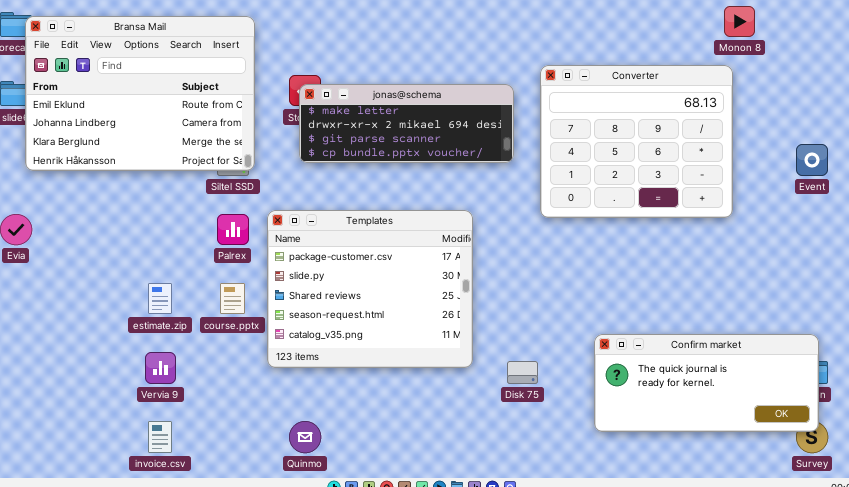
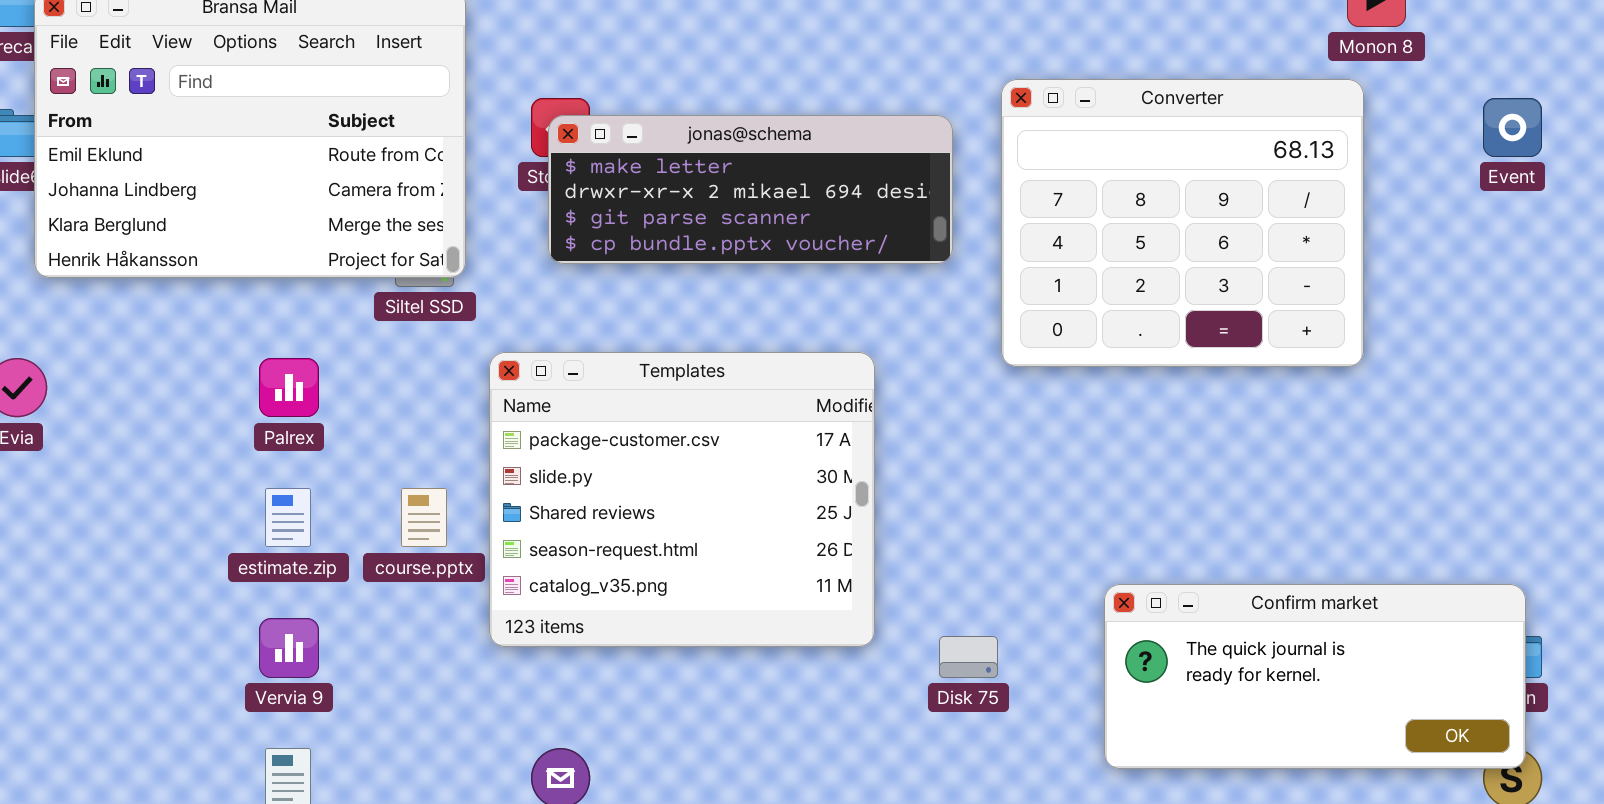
Event: [796,144,828,176] -> [1483,98,1542,157], moved
Palrex: [217,214,249,245] -> [259,358,319,417], moved

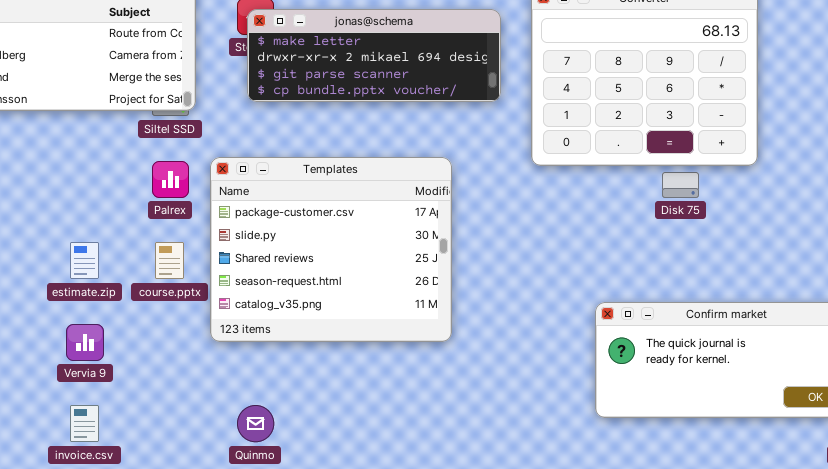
Palrex: [259,358,319,417] -> [152,161,189,198], moved
Disk 75: [939,636,998,678] -> [662,172,699,198], moved

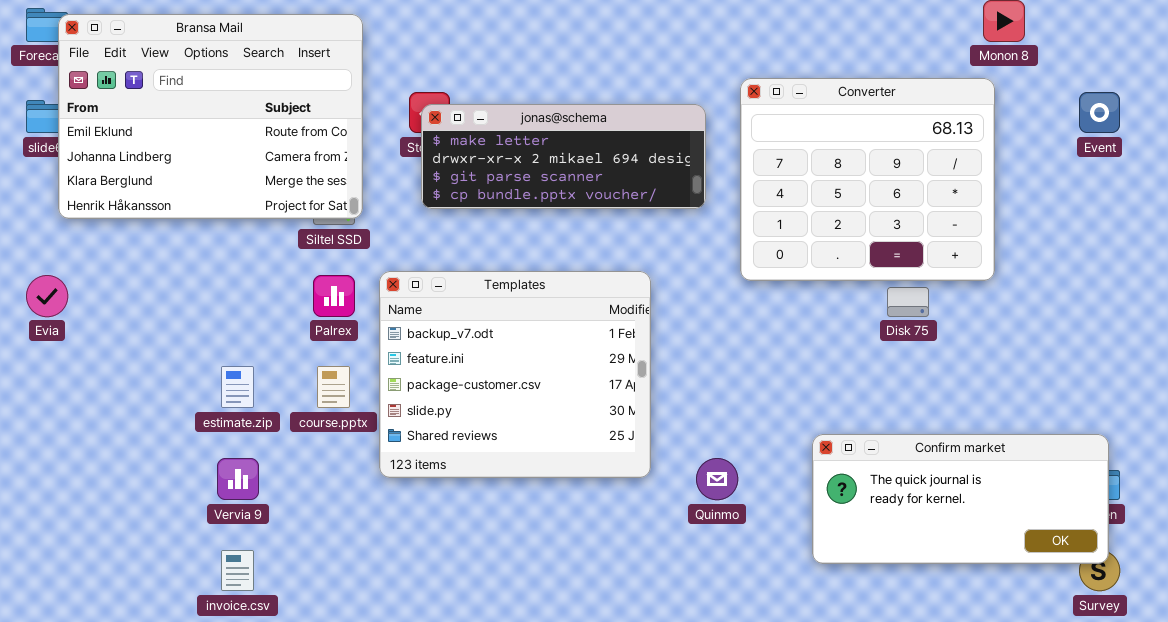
Templates: [210,157,452,342] -> [379,271,651,478], scrolled up 2 rows
Quinmo: [237,405,274,442] -> [696,458,738,500], moved

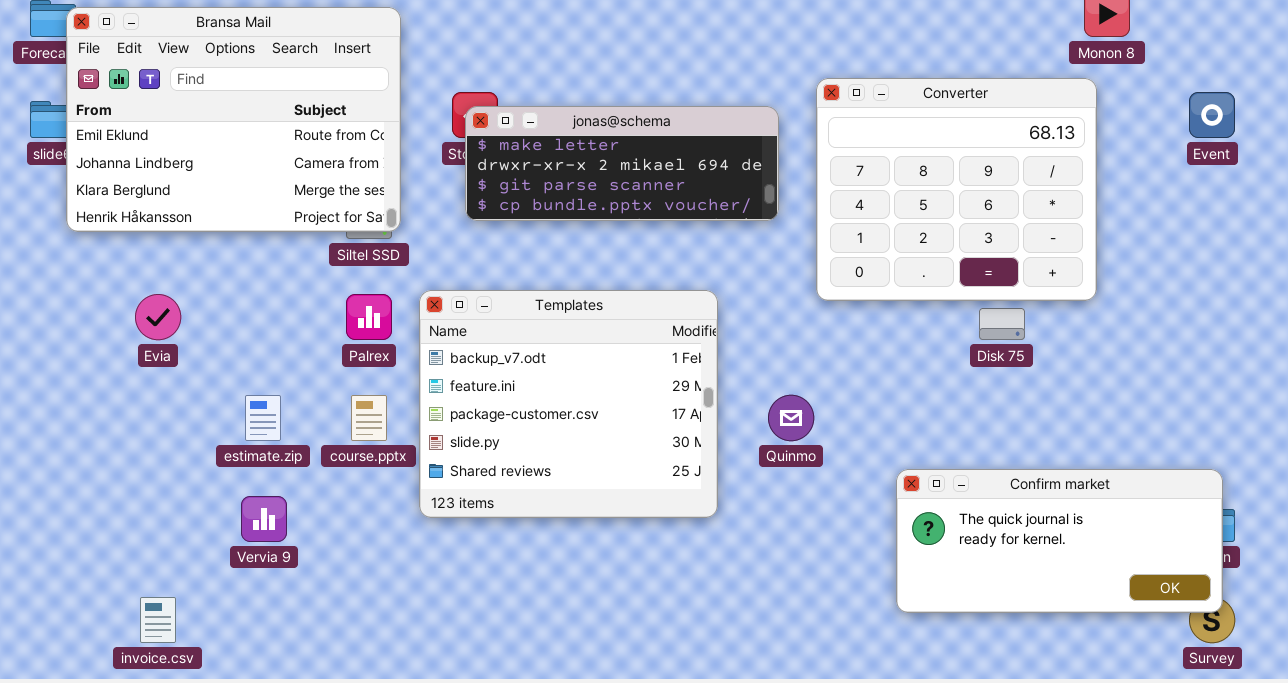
Evia: [26,275,68,317] -> [135,294,181,340], moved
Quinmo: [696,458,738,500] -> [768,395,814,441], moved
invoice.csv: [221,550,254,591] -> [140,597,176,643], moved

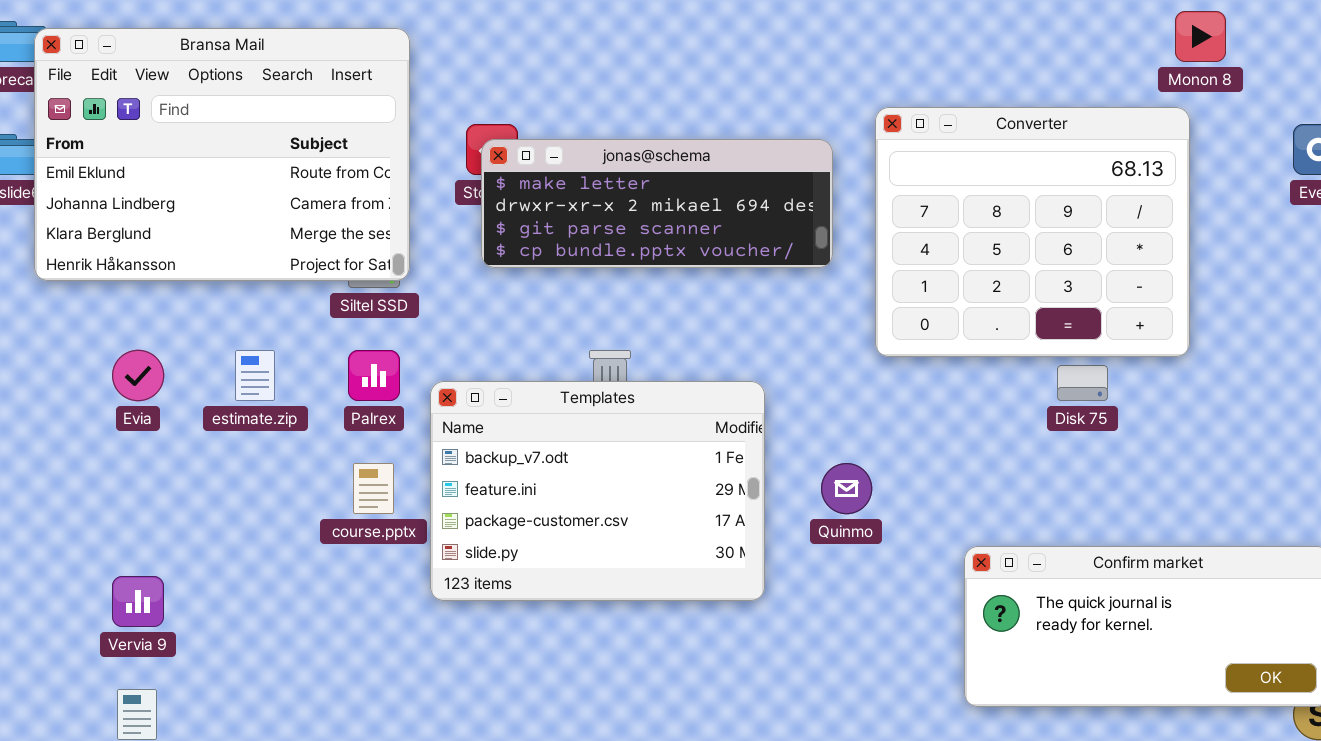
Templates: [419,290,718,518] -> [430,381,765,601], resized
estimate.zip: [245,395,281,441] -> [235,350,275,401], moved
Vervia 9: [241,496,287,542] -> [112,576,164,627], moved

